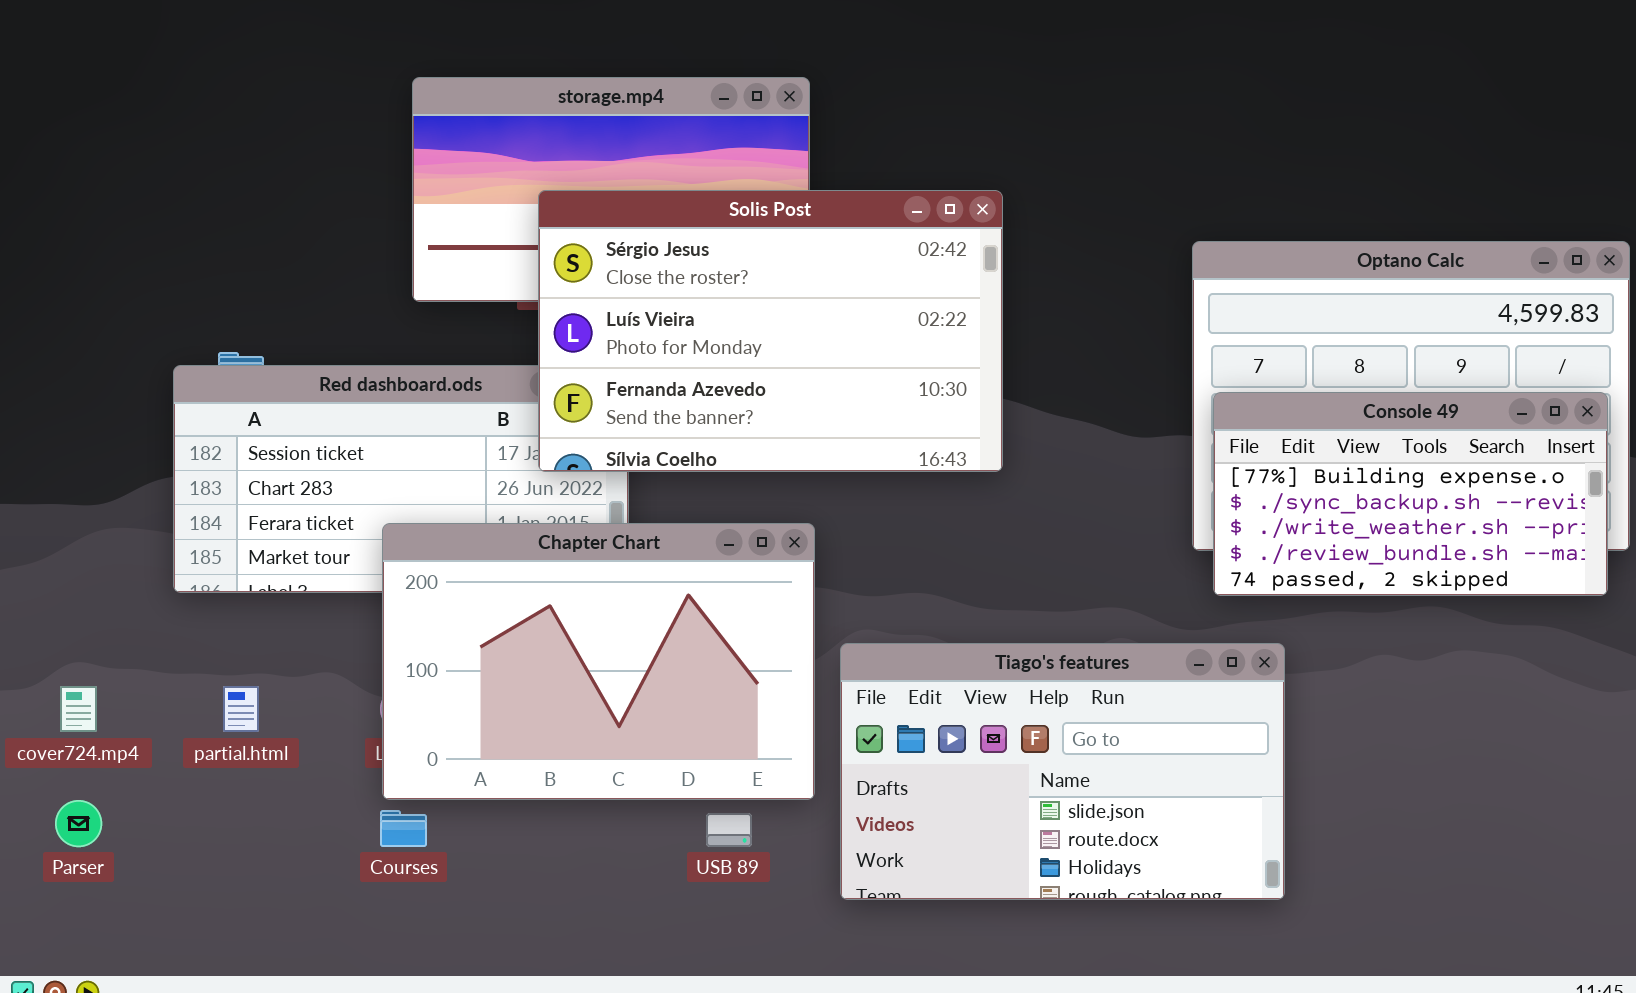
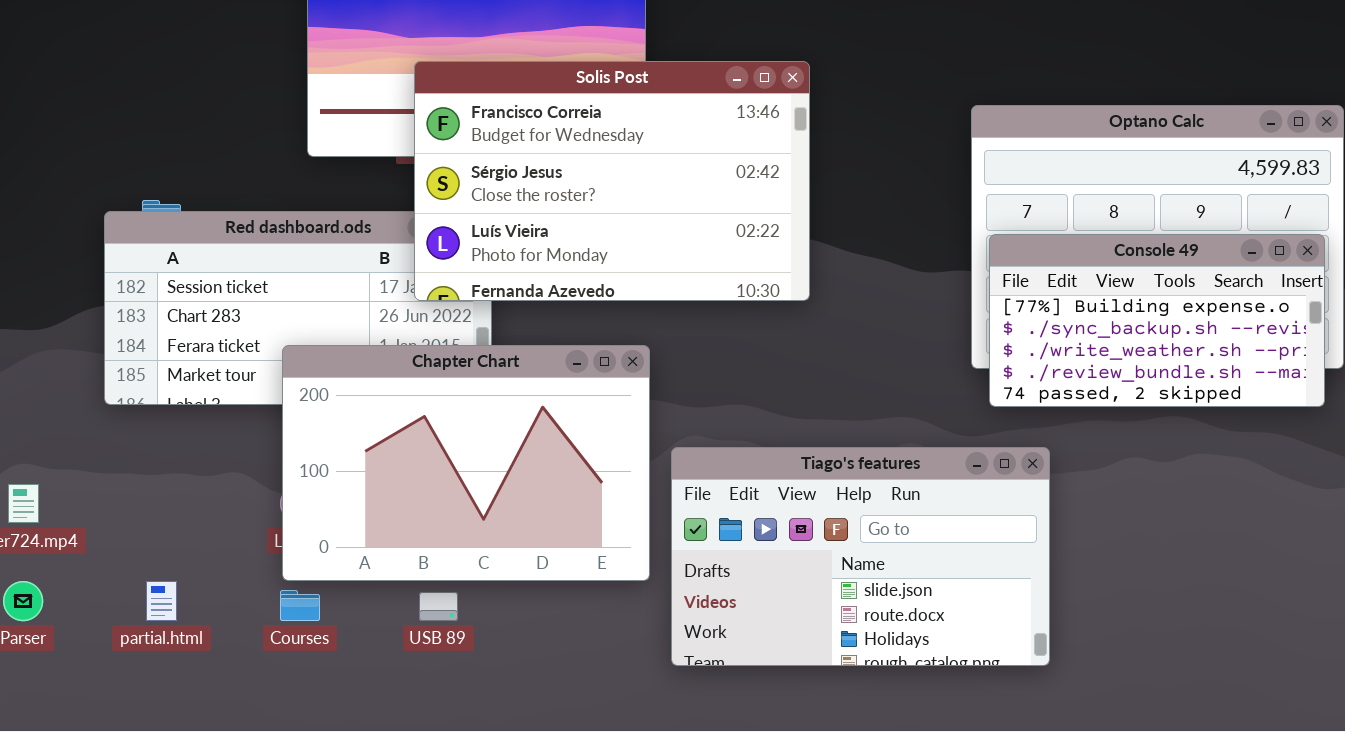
Solis Post: [538,190,1003,472] -> [414,61,810,301], scrolled up 1 row
partial.html: [223,686,259,732] -> [146,581,177,621], moved
USB 89: [706,813,752,847] -> [419,592,458,621], moved

